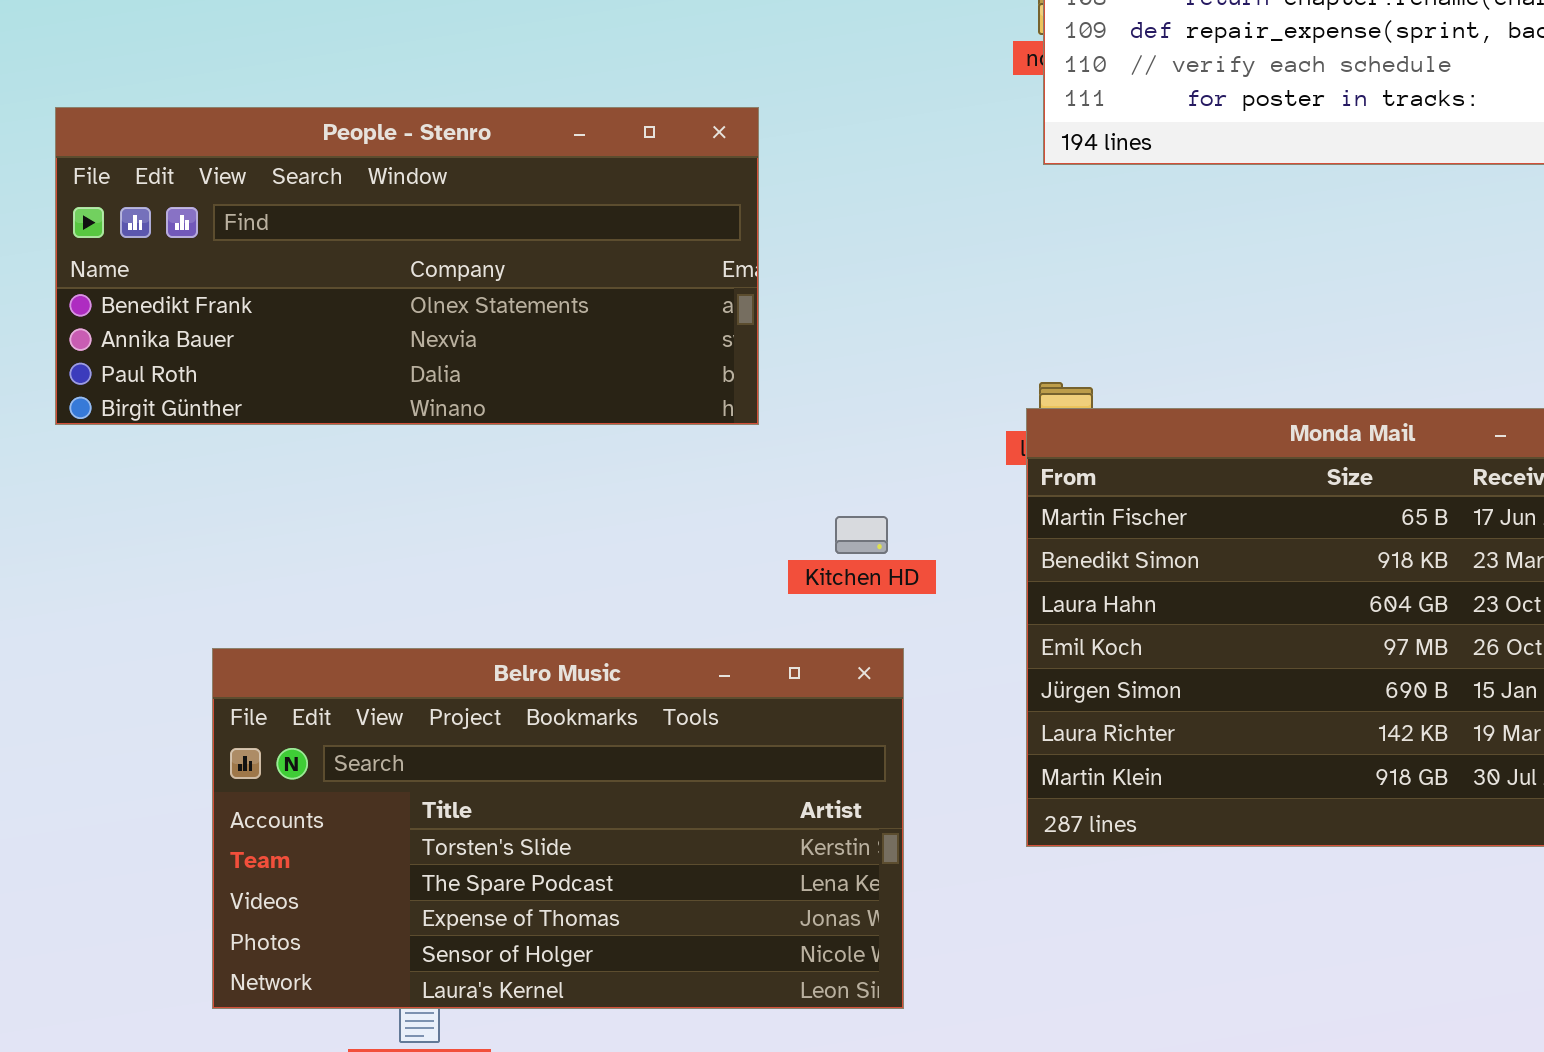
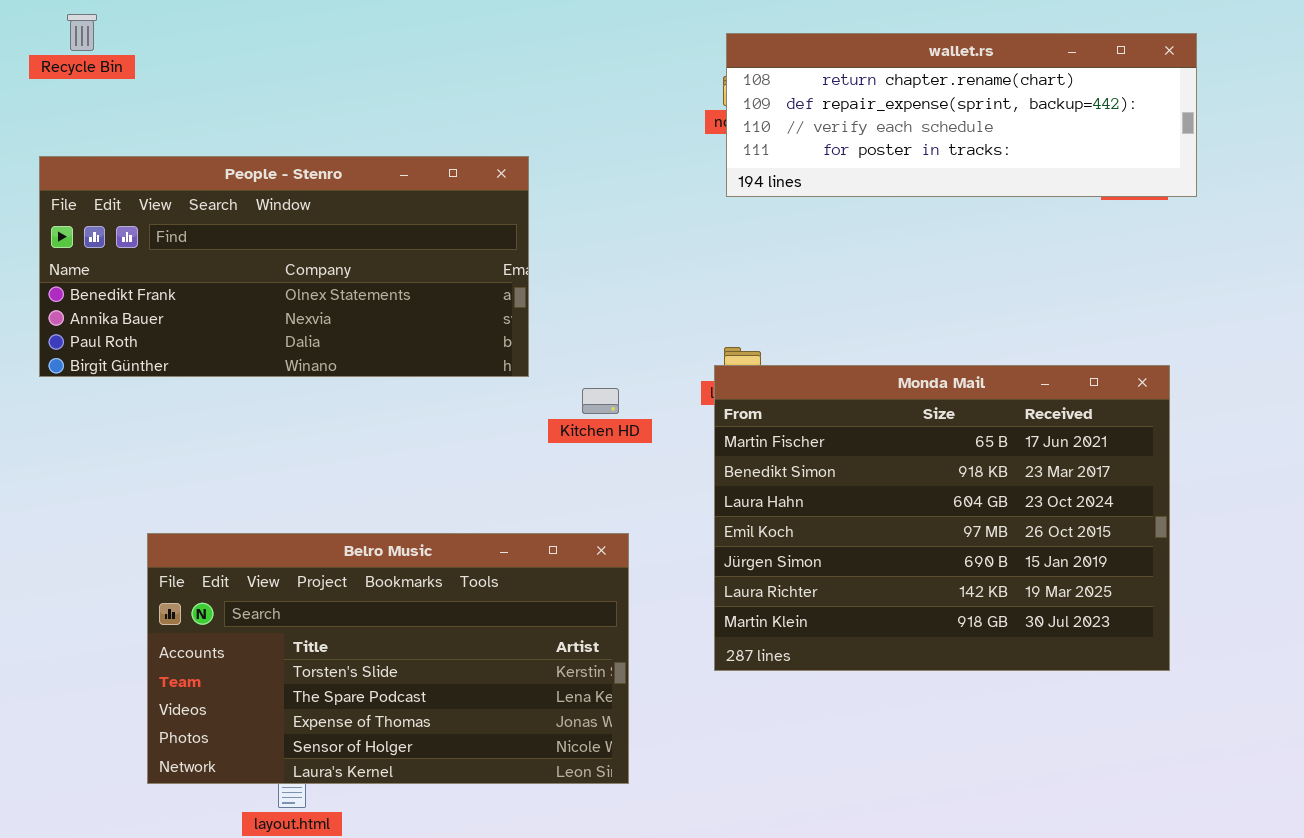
Kitchen HD: [835,516,888,554] -> [582,388,619,414], moved

